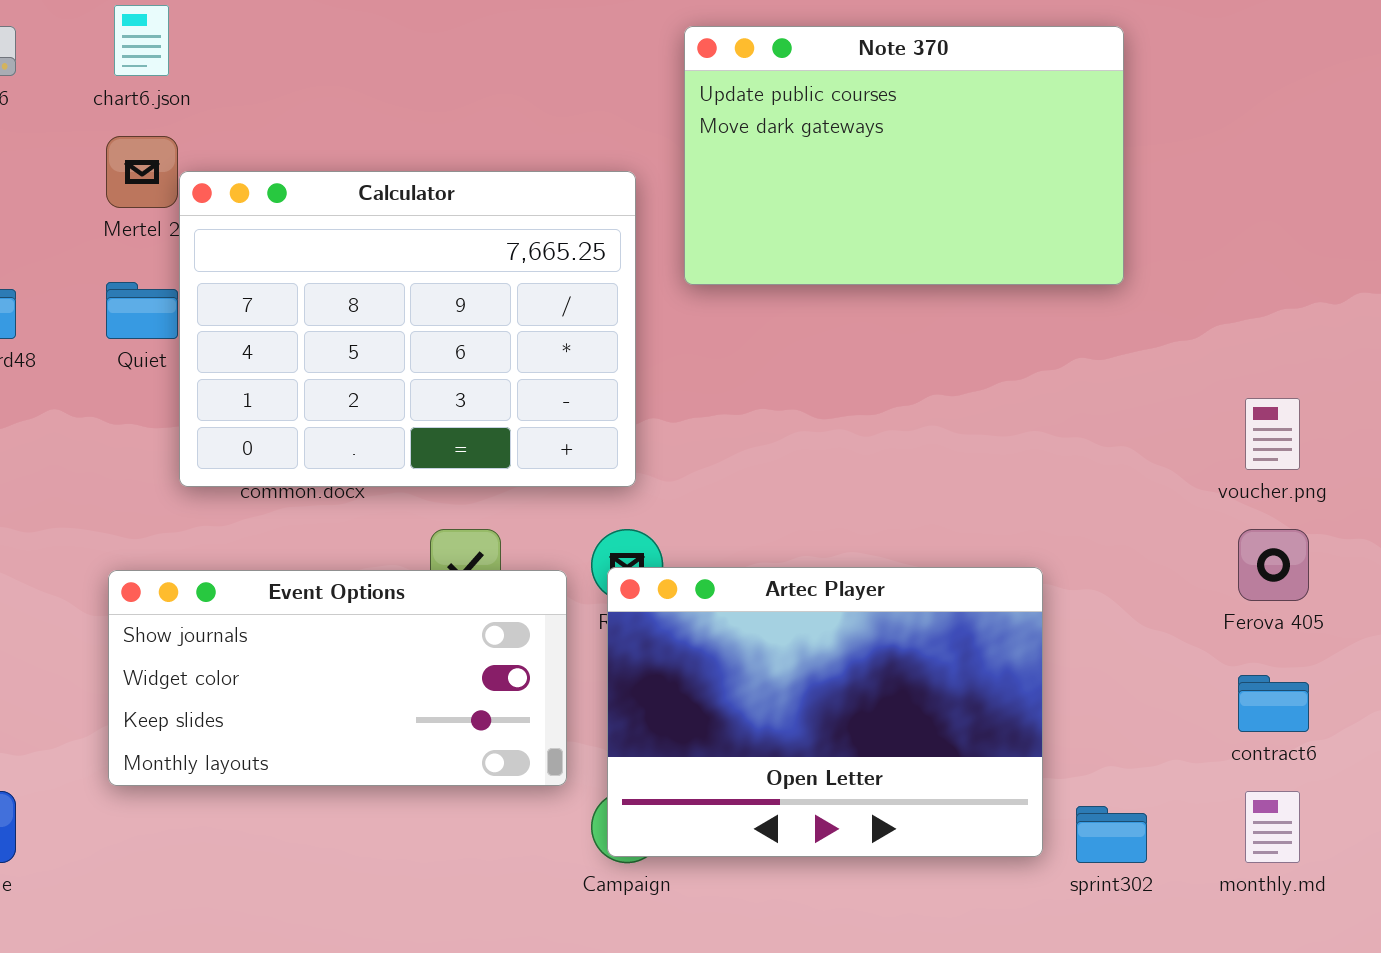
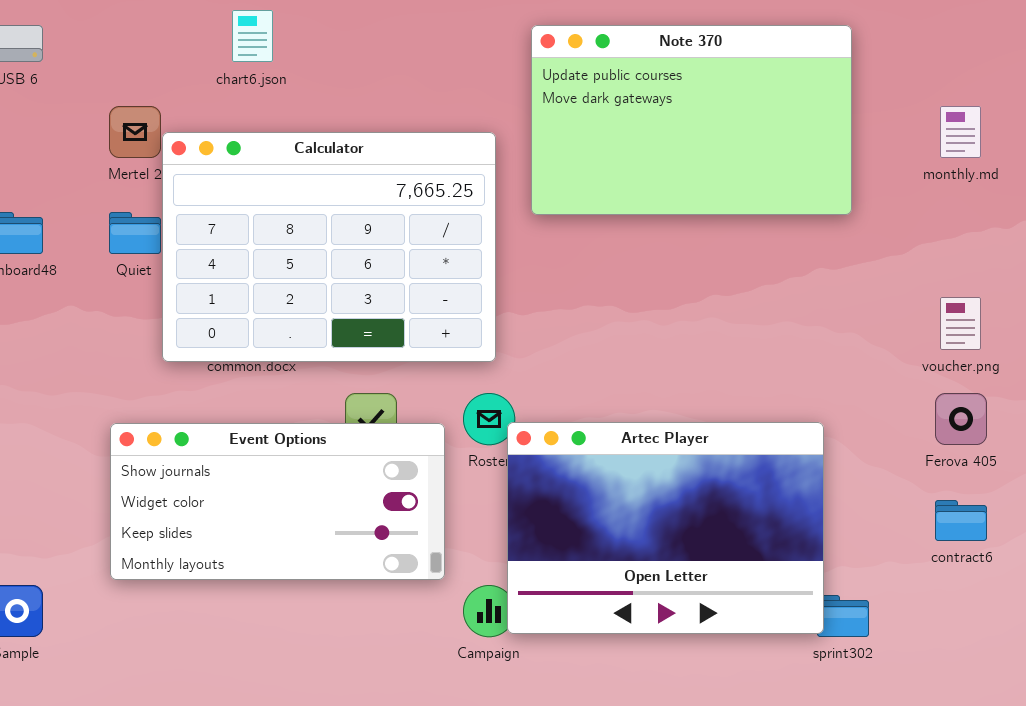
chart6.json: [114,5,169,76] -> [232,10,273,62], moved
Artec Player: [607,567,1043,857] -> [507,422,824,634], moved
monthly.md: [1245,791,1300,863] -> [940,106,981,158], moved

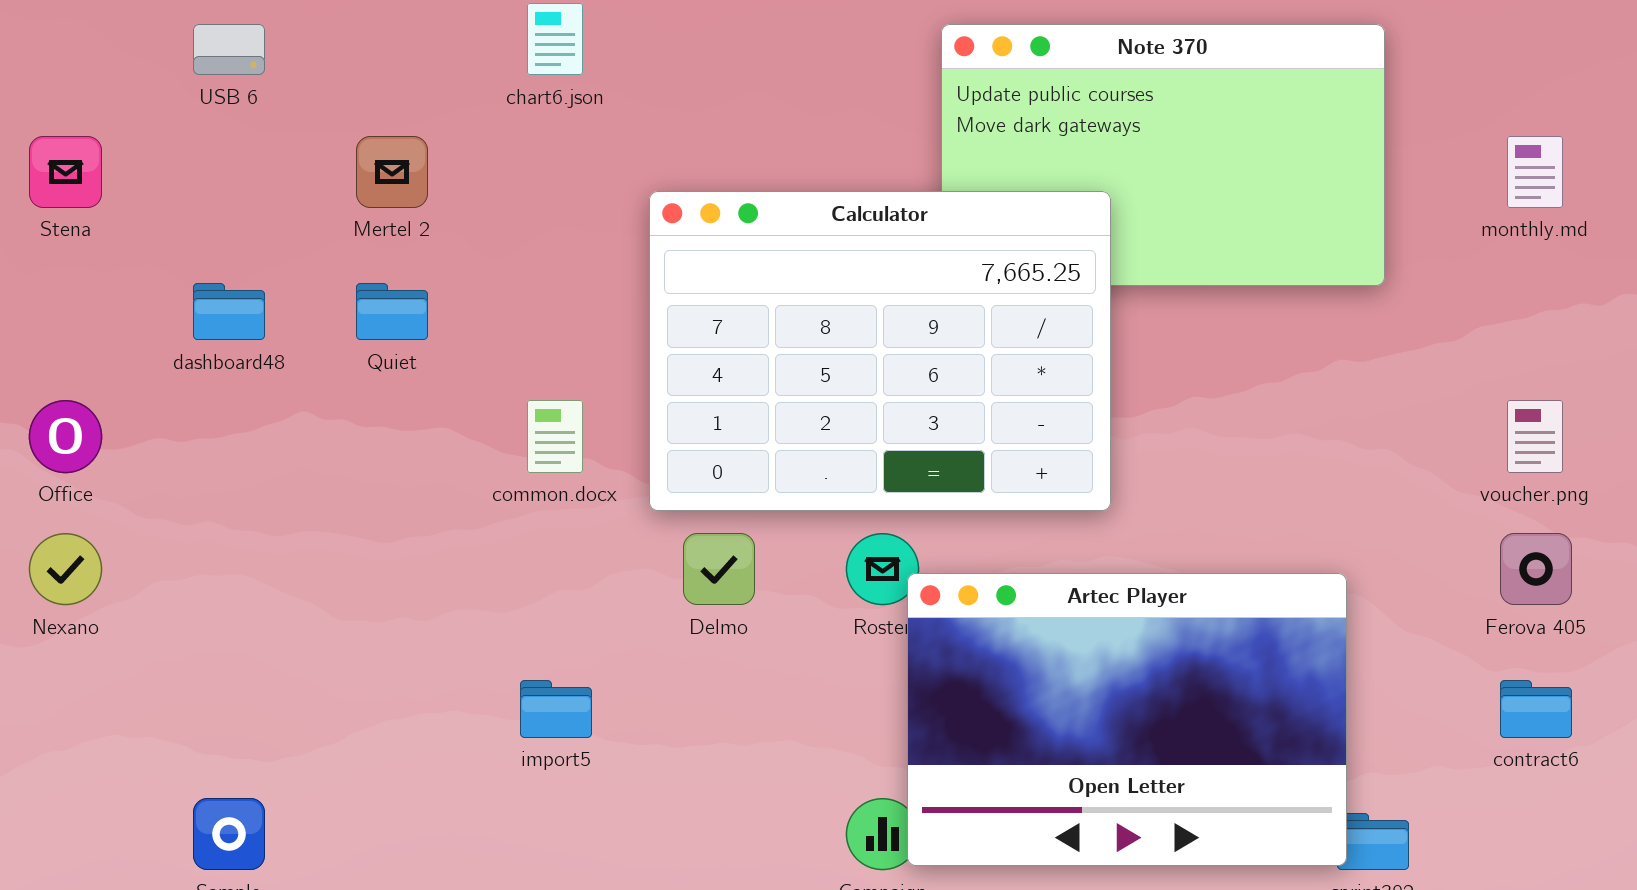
Calculator: [162,132,496,362] -> [649,191,1111,511], moved
Event Options: [110,423,445,580] -> none, closed

